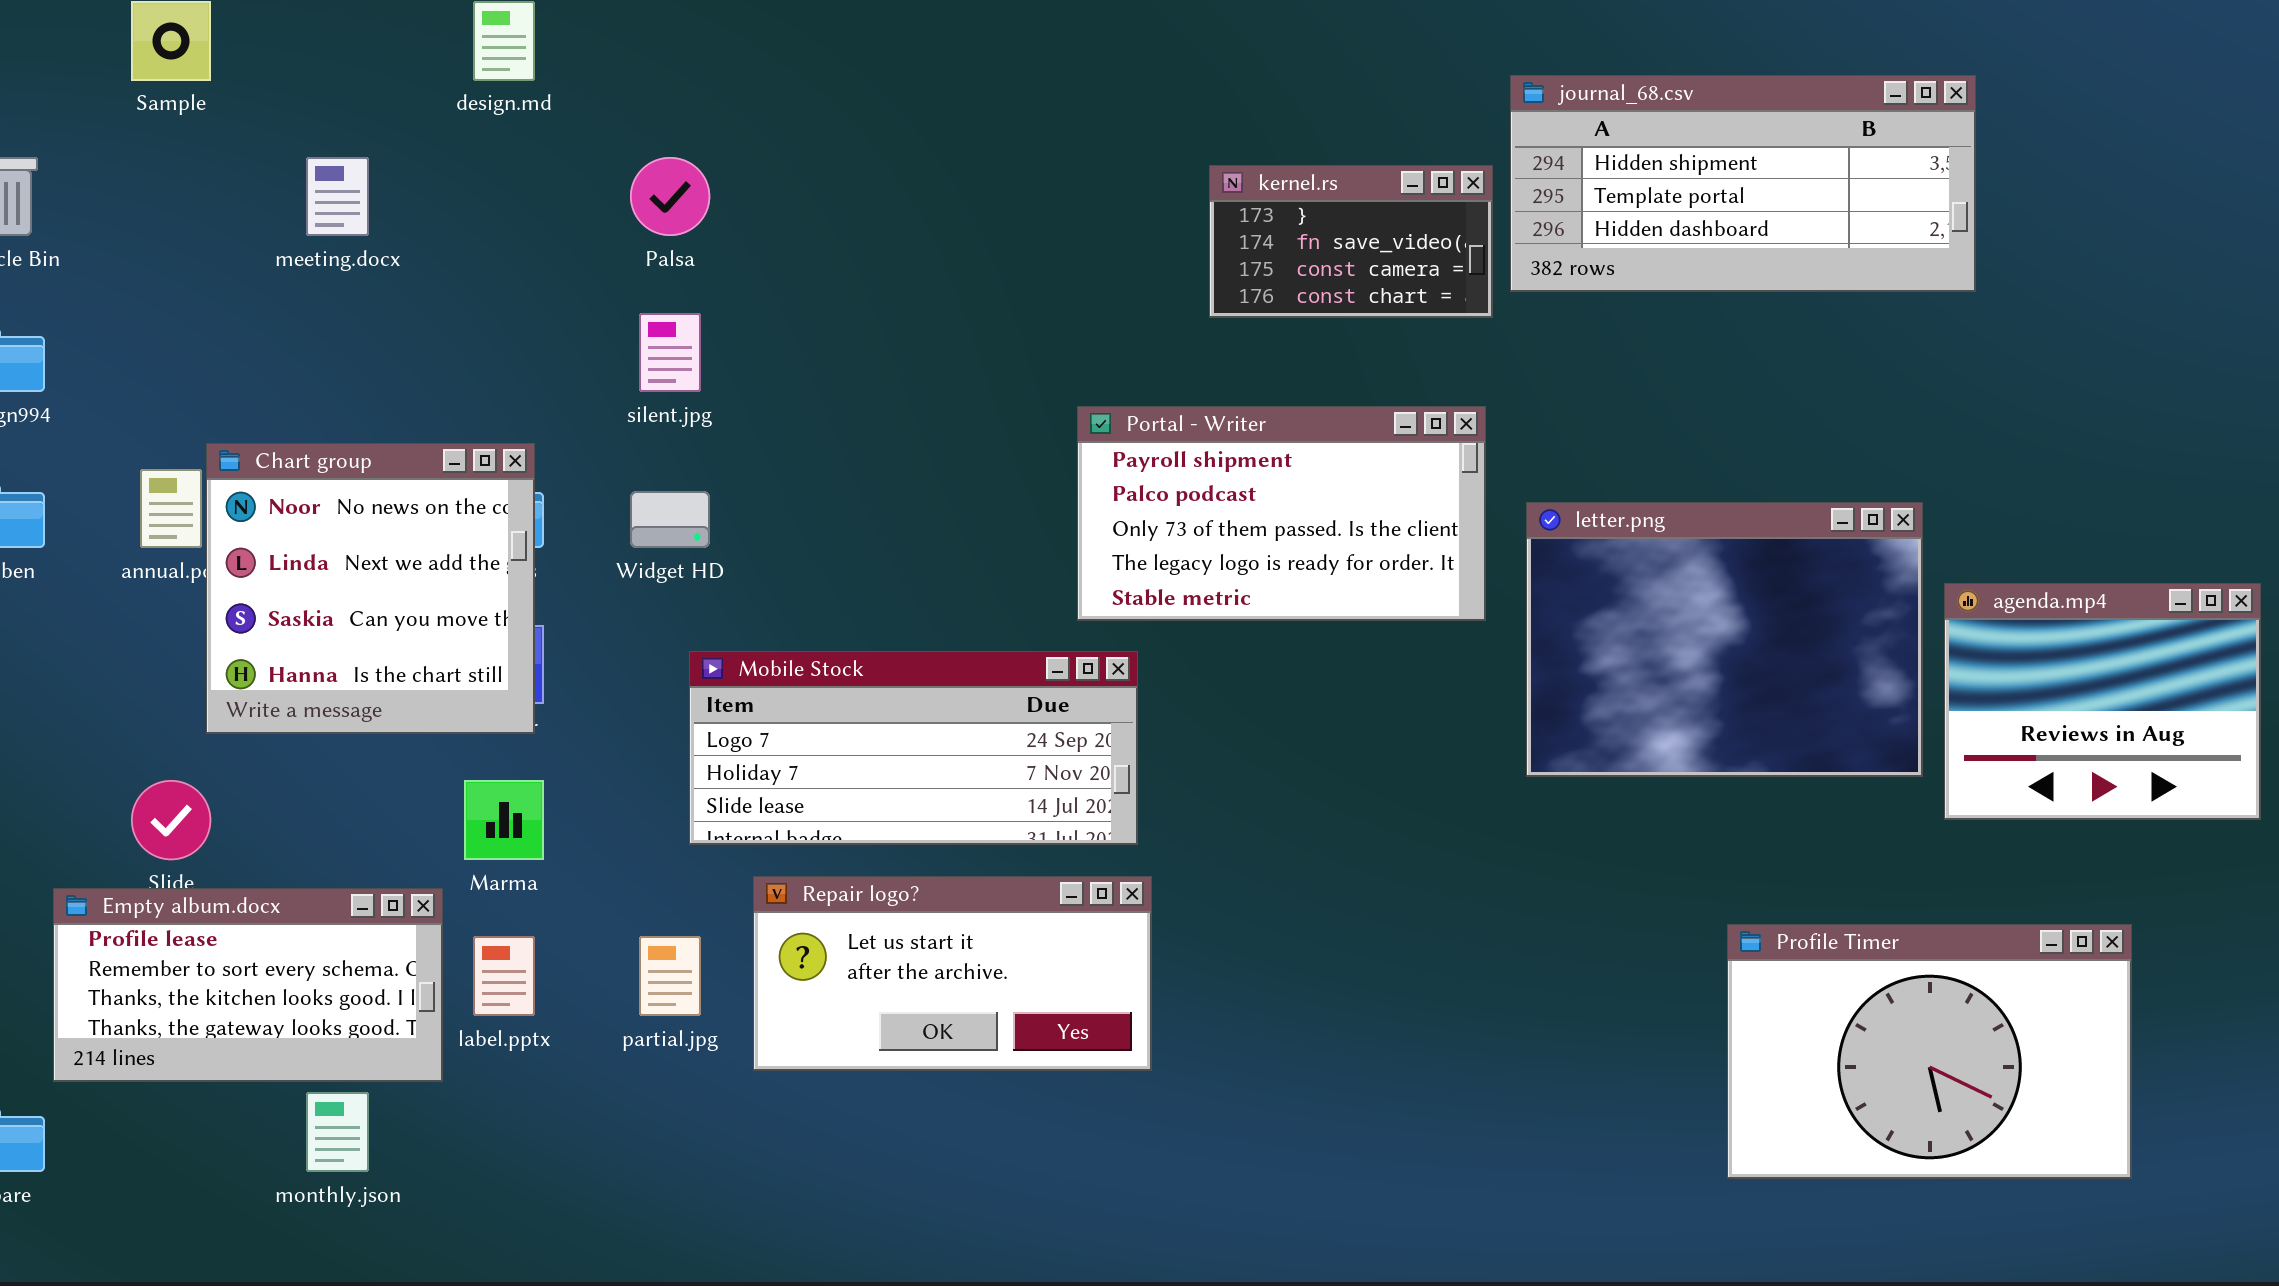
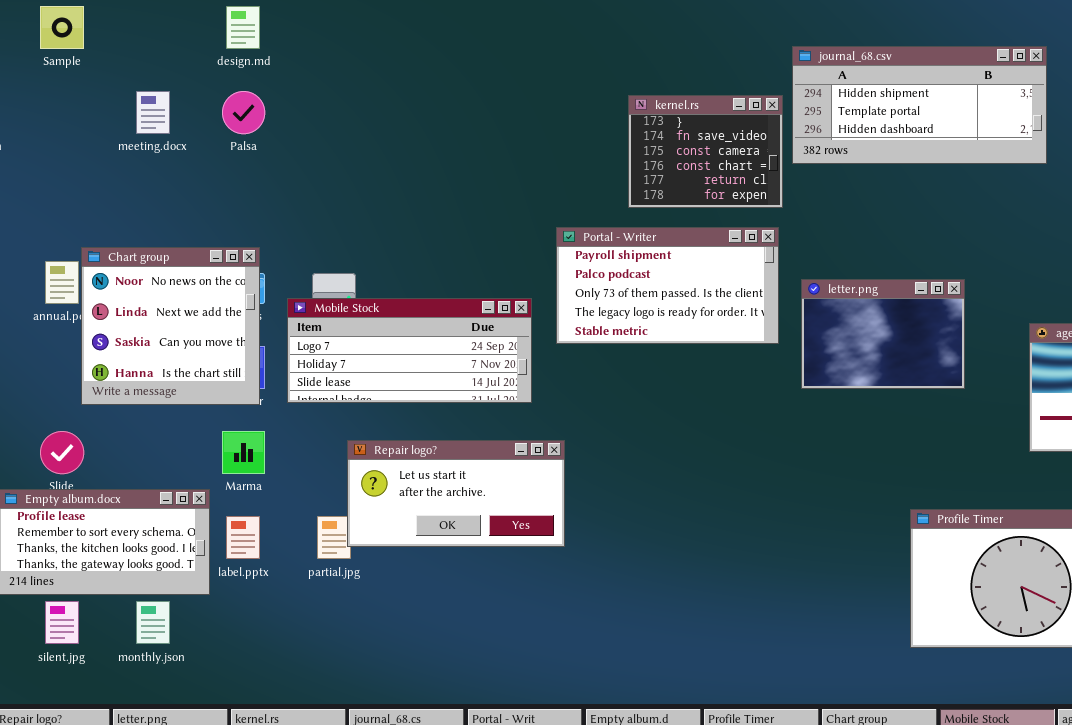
Palsa: [630,157,710,236] -> [222,91,265,134], moved
kernel.rs: [1209,165,1493,318] -> [628,95,783,208], resized
silent.jpg: [639,313,701,392] -> [45,601,79,644], moved
letter.png: [1526,502,1923,777] -> [801,279,965,389], resized
Mobile Stock: [689,651,1138,845] -> [287,298,532,403], moved
Repair logo?: [753,876,1152,1071] -> [347,440,565,547], moved

